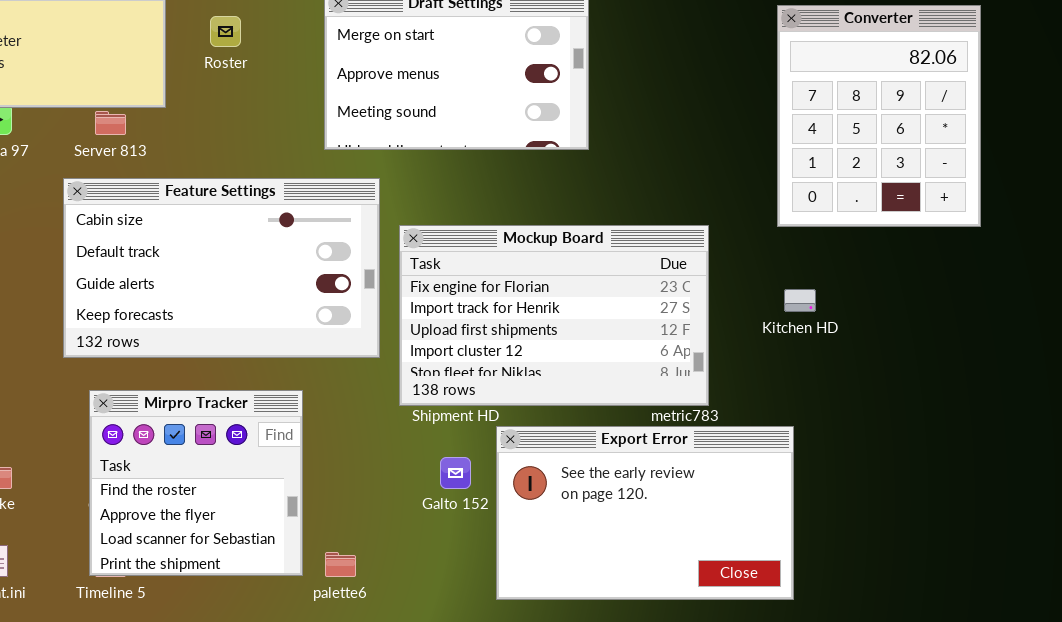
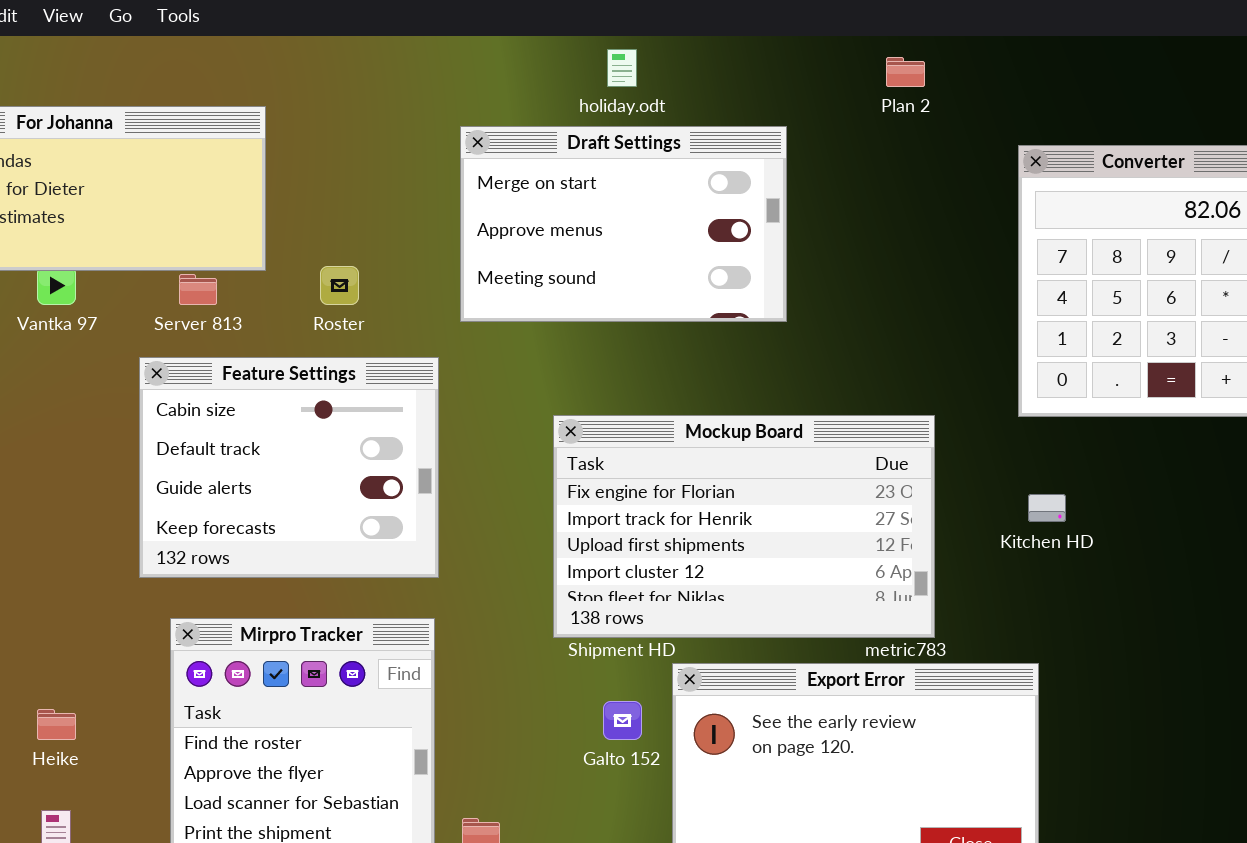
Roster: [210,16,241,47] -> [320,266,359,305], moved
Feature Settings: [63,178,380,358] -> [139,357,439,578], resized

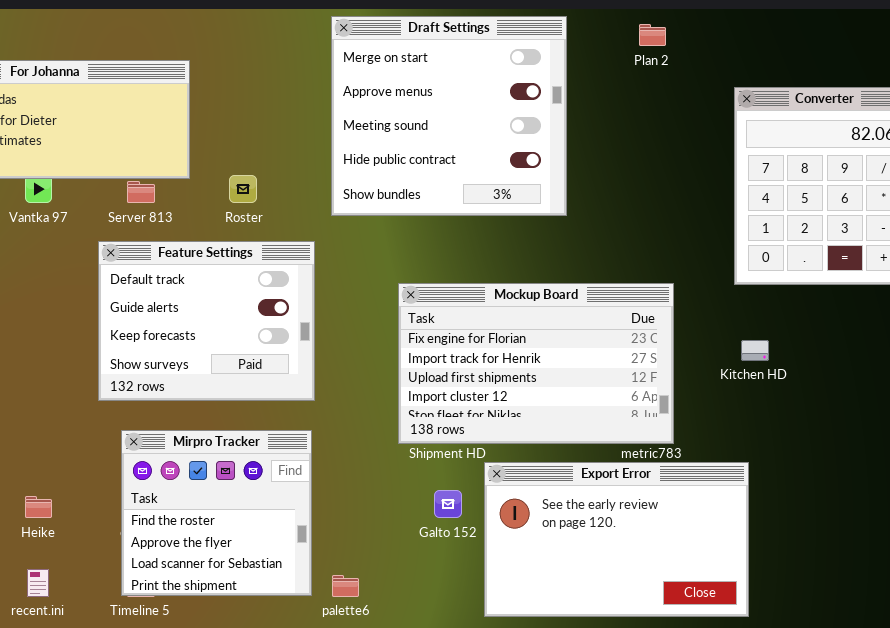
Draft Settings: [460,126,787,322] -> [331,16,567,216], resized
Feature Settings: [139,357,439,578] -> [98,241,315,401], scrolled down 1 row

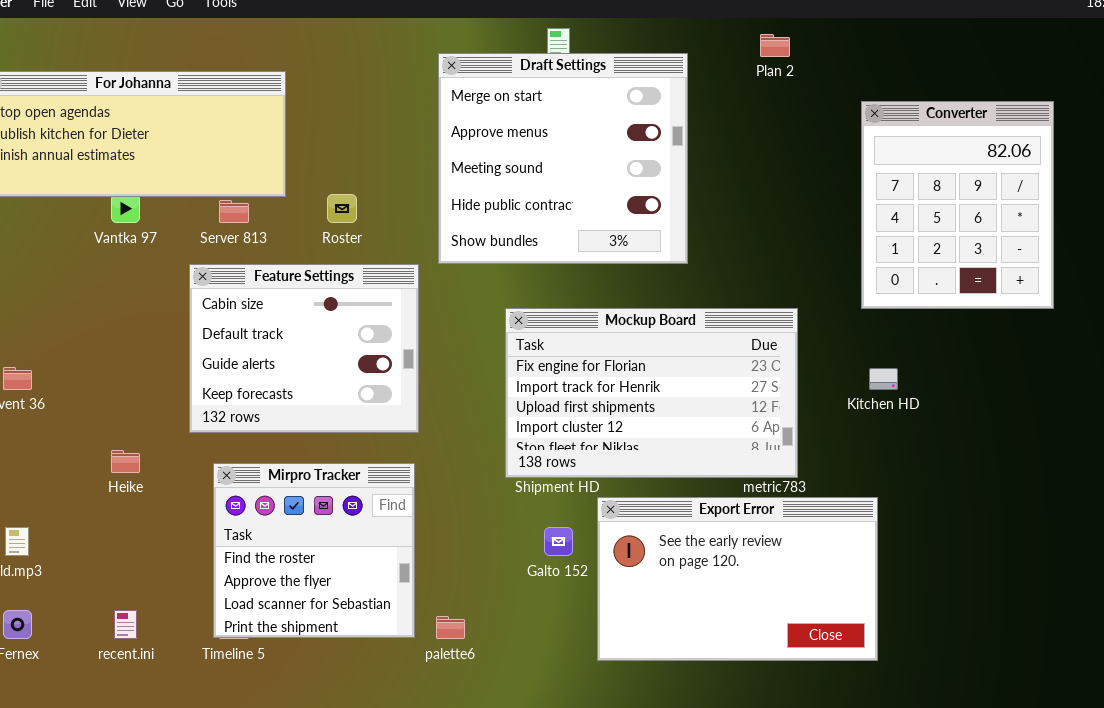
Draft Settings: [331,16,567,216] -> [438,53,688,264], moved
Feature Settings: [98,241,315,401] -> [189,264,419,433], scrolled up 1 row
Heike: [25,496,52,518] -> [111,450,140,473], moved

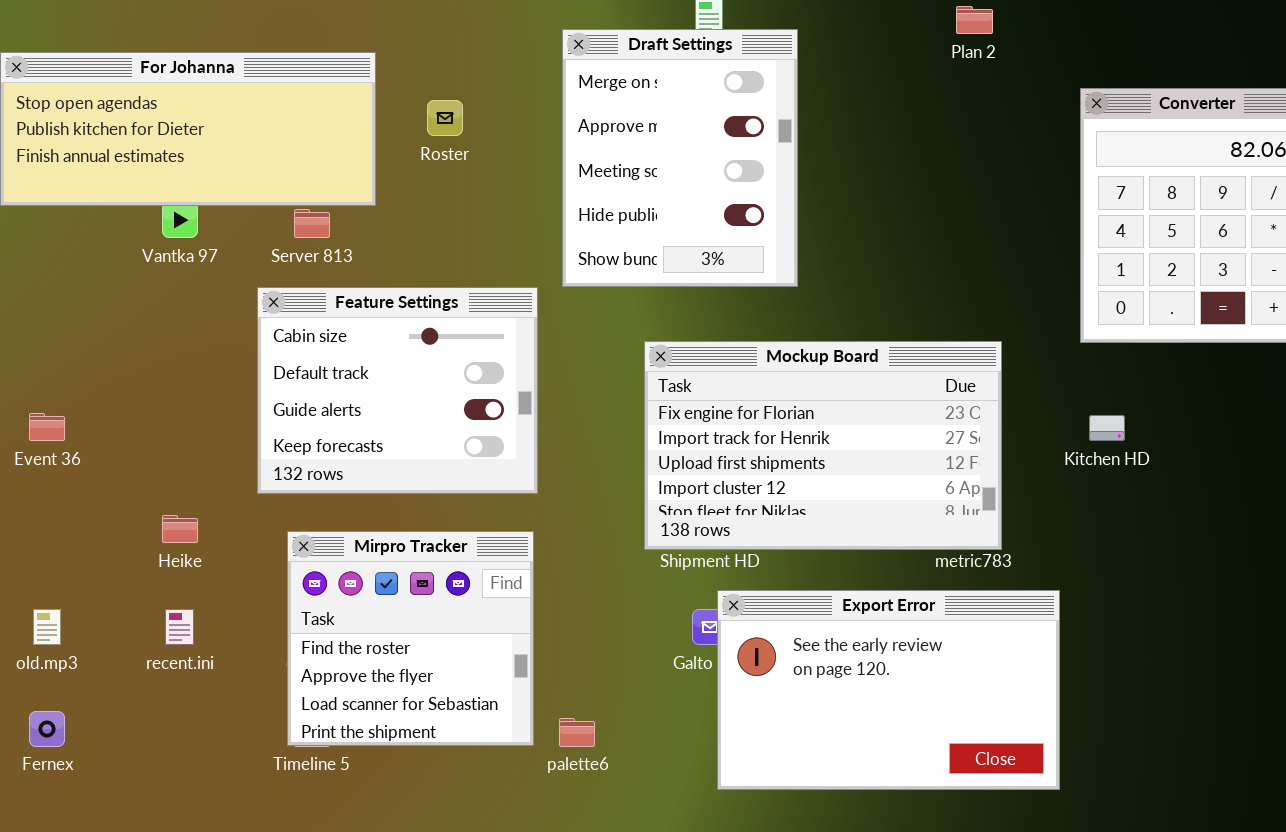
Draft Settings: [438,53,688,264] -> [562,29,798,287], resized
Roster: [327,194,357,223] -> [427,100,463,136], moved
Export Error: [597,497,878,661] -> [717,590,1060,790], moved
recent.ini: [114,610,137,639] -> [165,609,194,645], moved

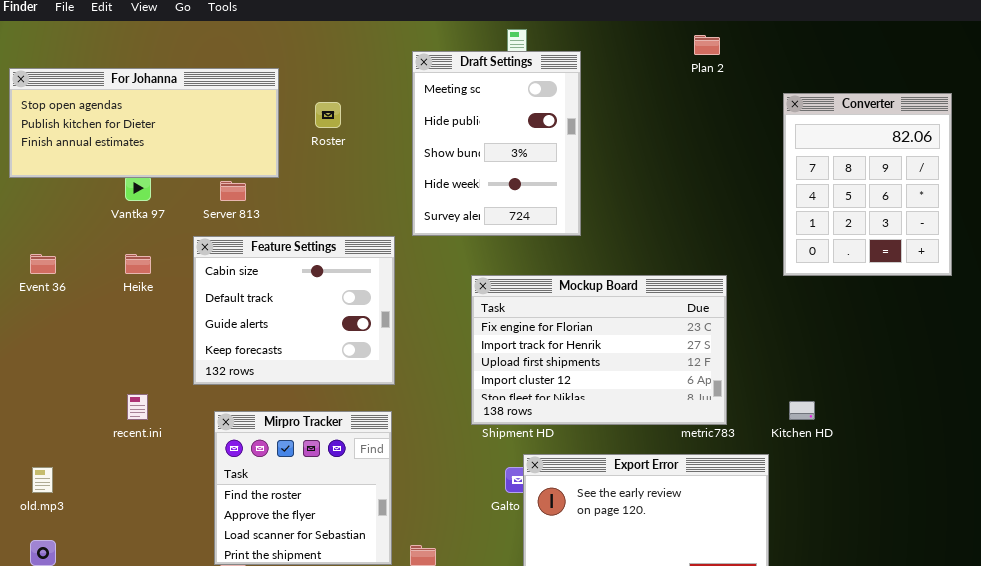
Draft Settings: [562,29,798,287] -> [412,51,581,236], scrolled down 2 rows
Event 36: [29,413,65,441] -> [30,254,56,274], moved
Kitchen HD: [1089,415,1125,441] -> [789,401,815,420], moved
Heike: [162,515,198,543] -> [125,254,151,274], moved
recent.ini: [165,609,194,645] -> [127,394,148,420], moved

